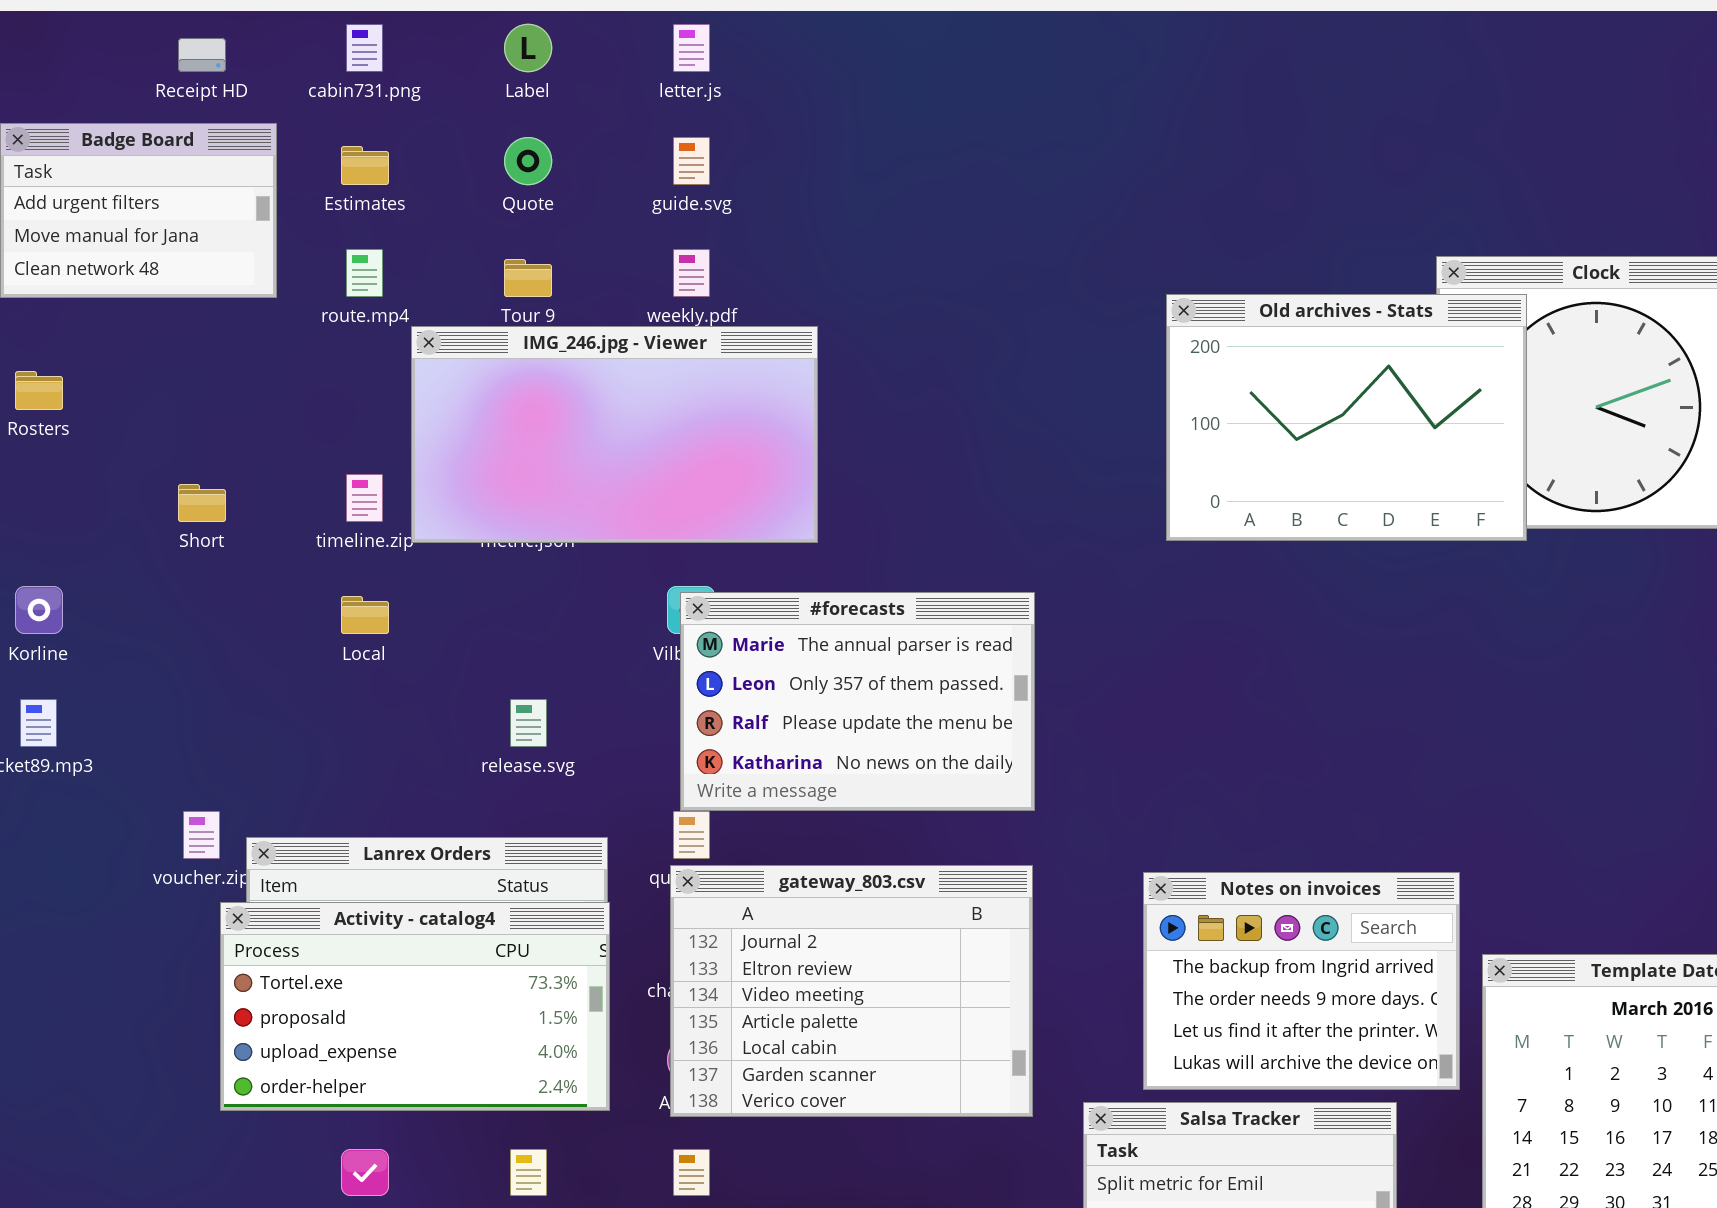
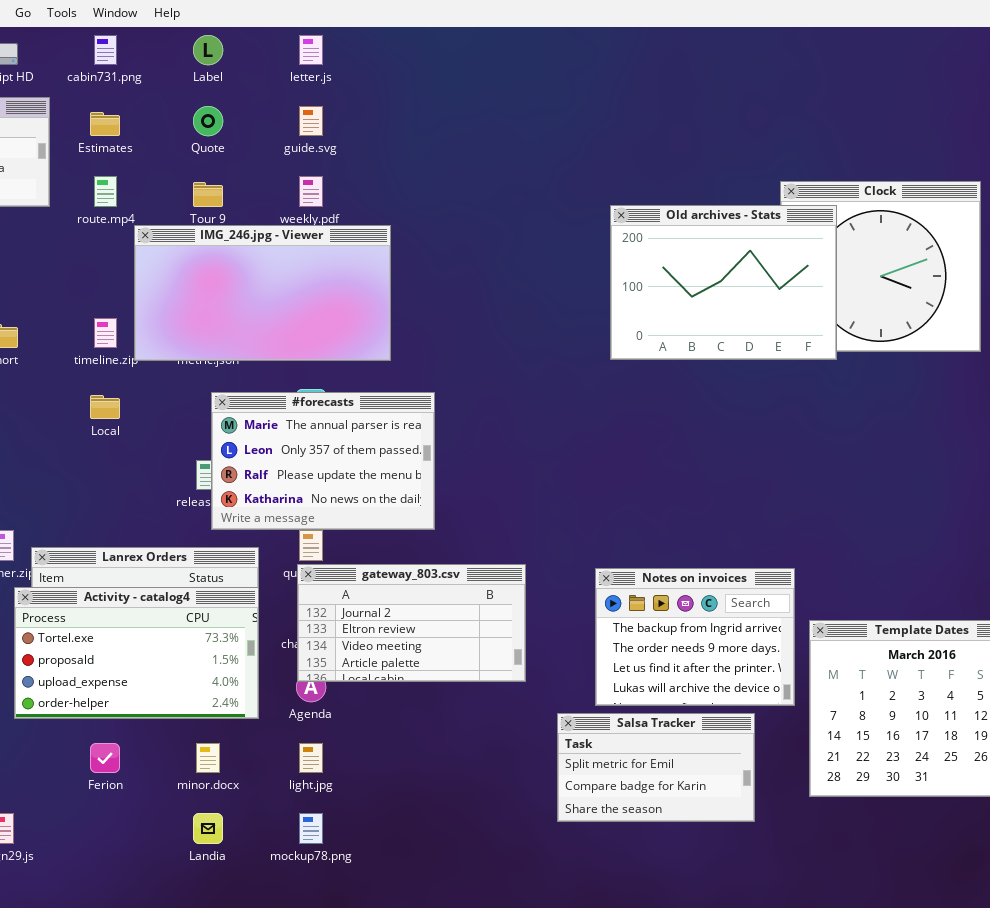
#forecasts: [680,592,1035,811] -> [211,392,435,530], moved
gateway_803.csv: [670,865,1033,1117] -> [297,564,526,682], resized

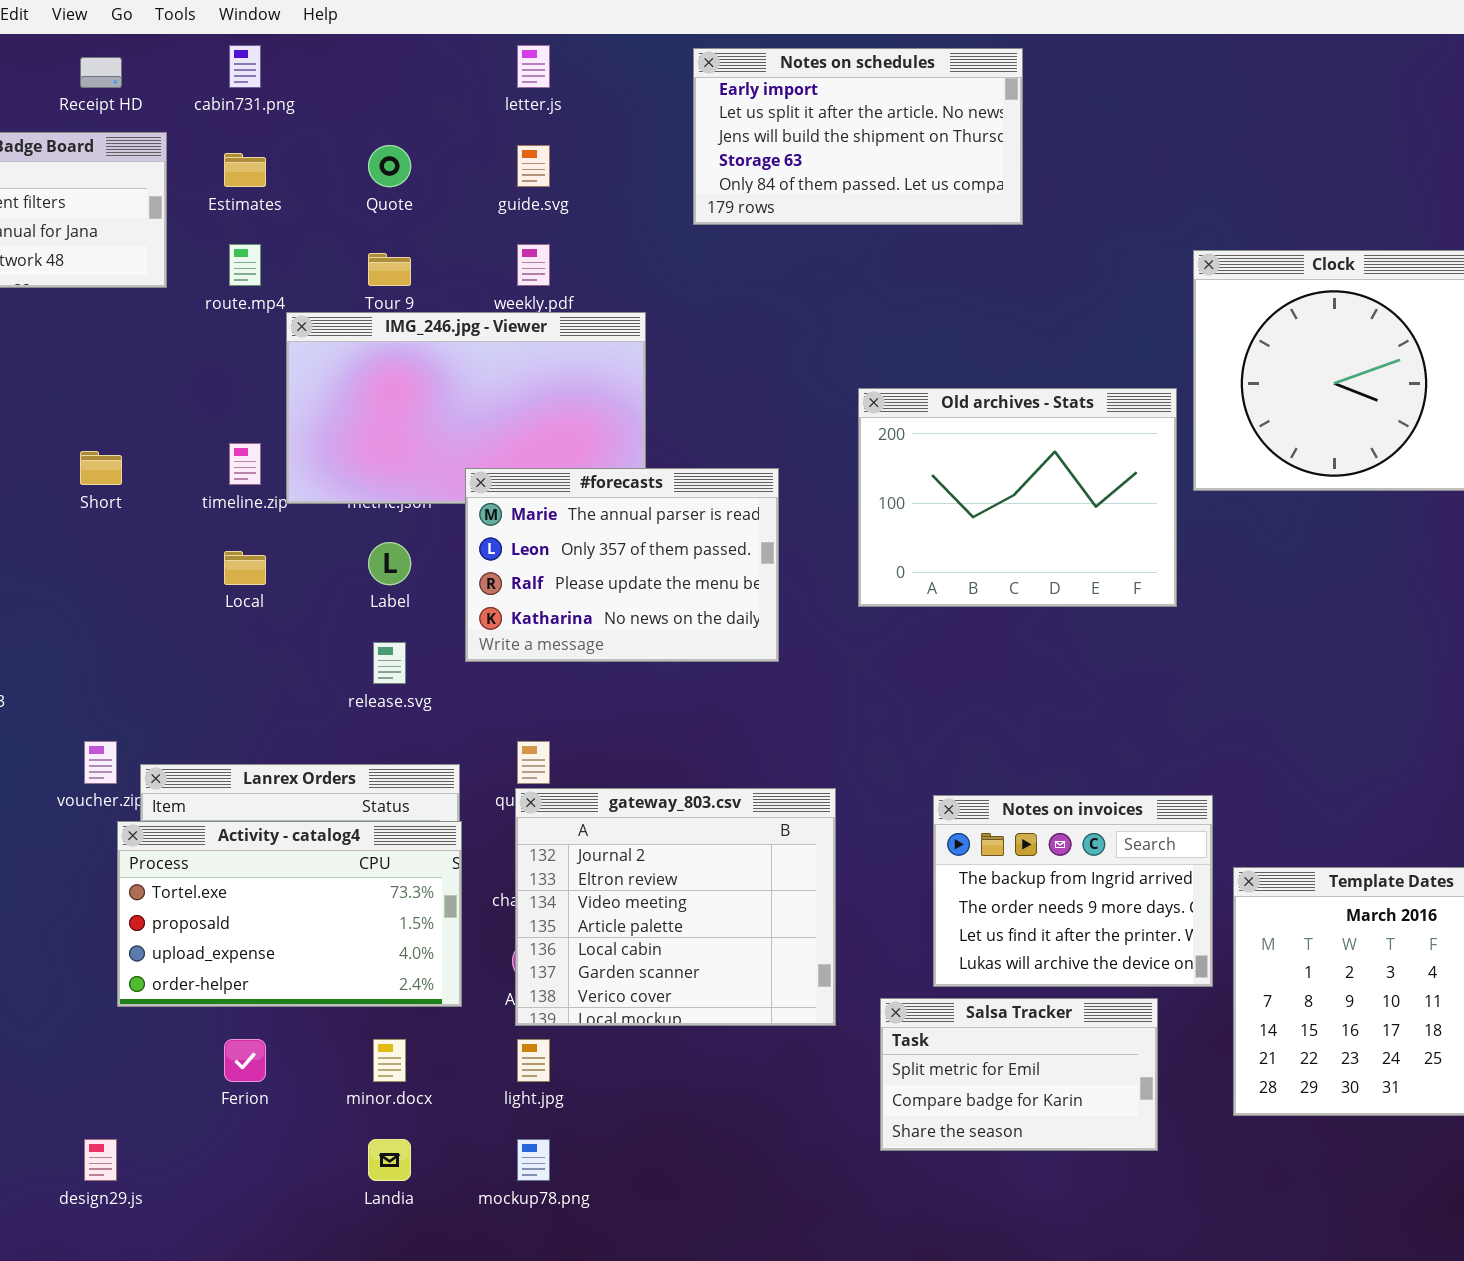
Label: [193,35,223,65] -> [368,542,411,585], moved
Notes on schedules: none -> [693,48,1023,225], opened
Old archives - Stats: [610,205,837,360] -> [858,388,1177,607], moved
#forecasts: [211,392,435,530] -> [465,468,779,662], moved
gateway_803.csv: [297,564,526,682] -> [515,788,836,1026], resized

